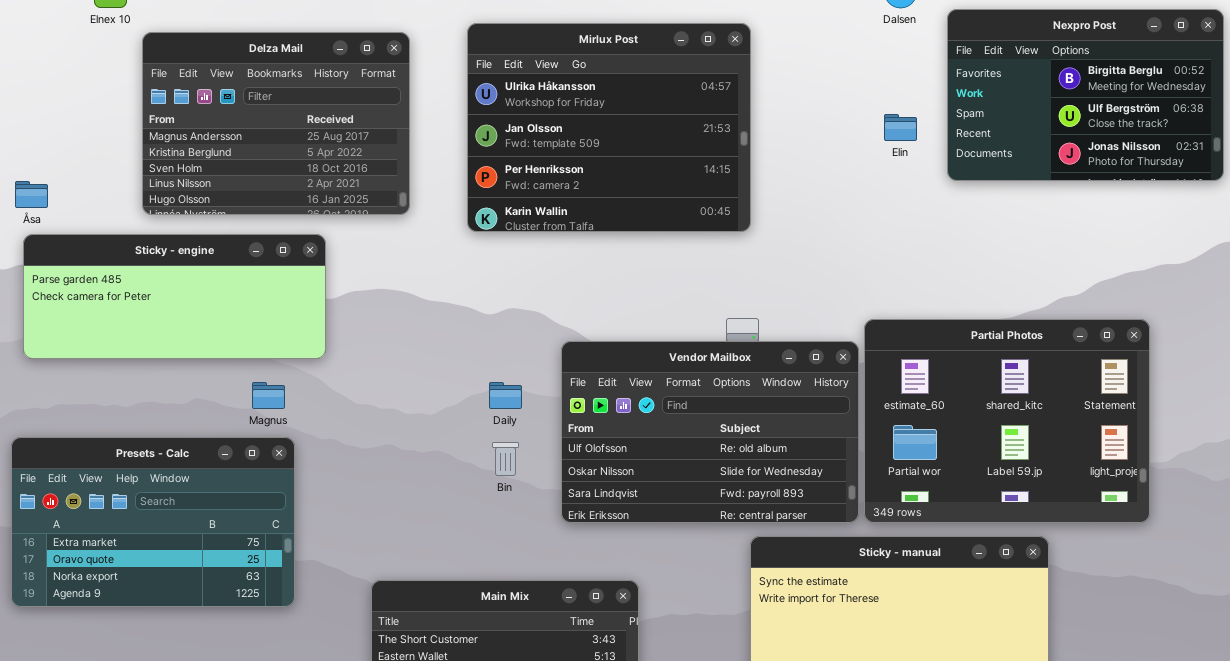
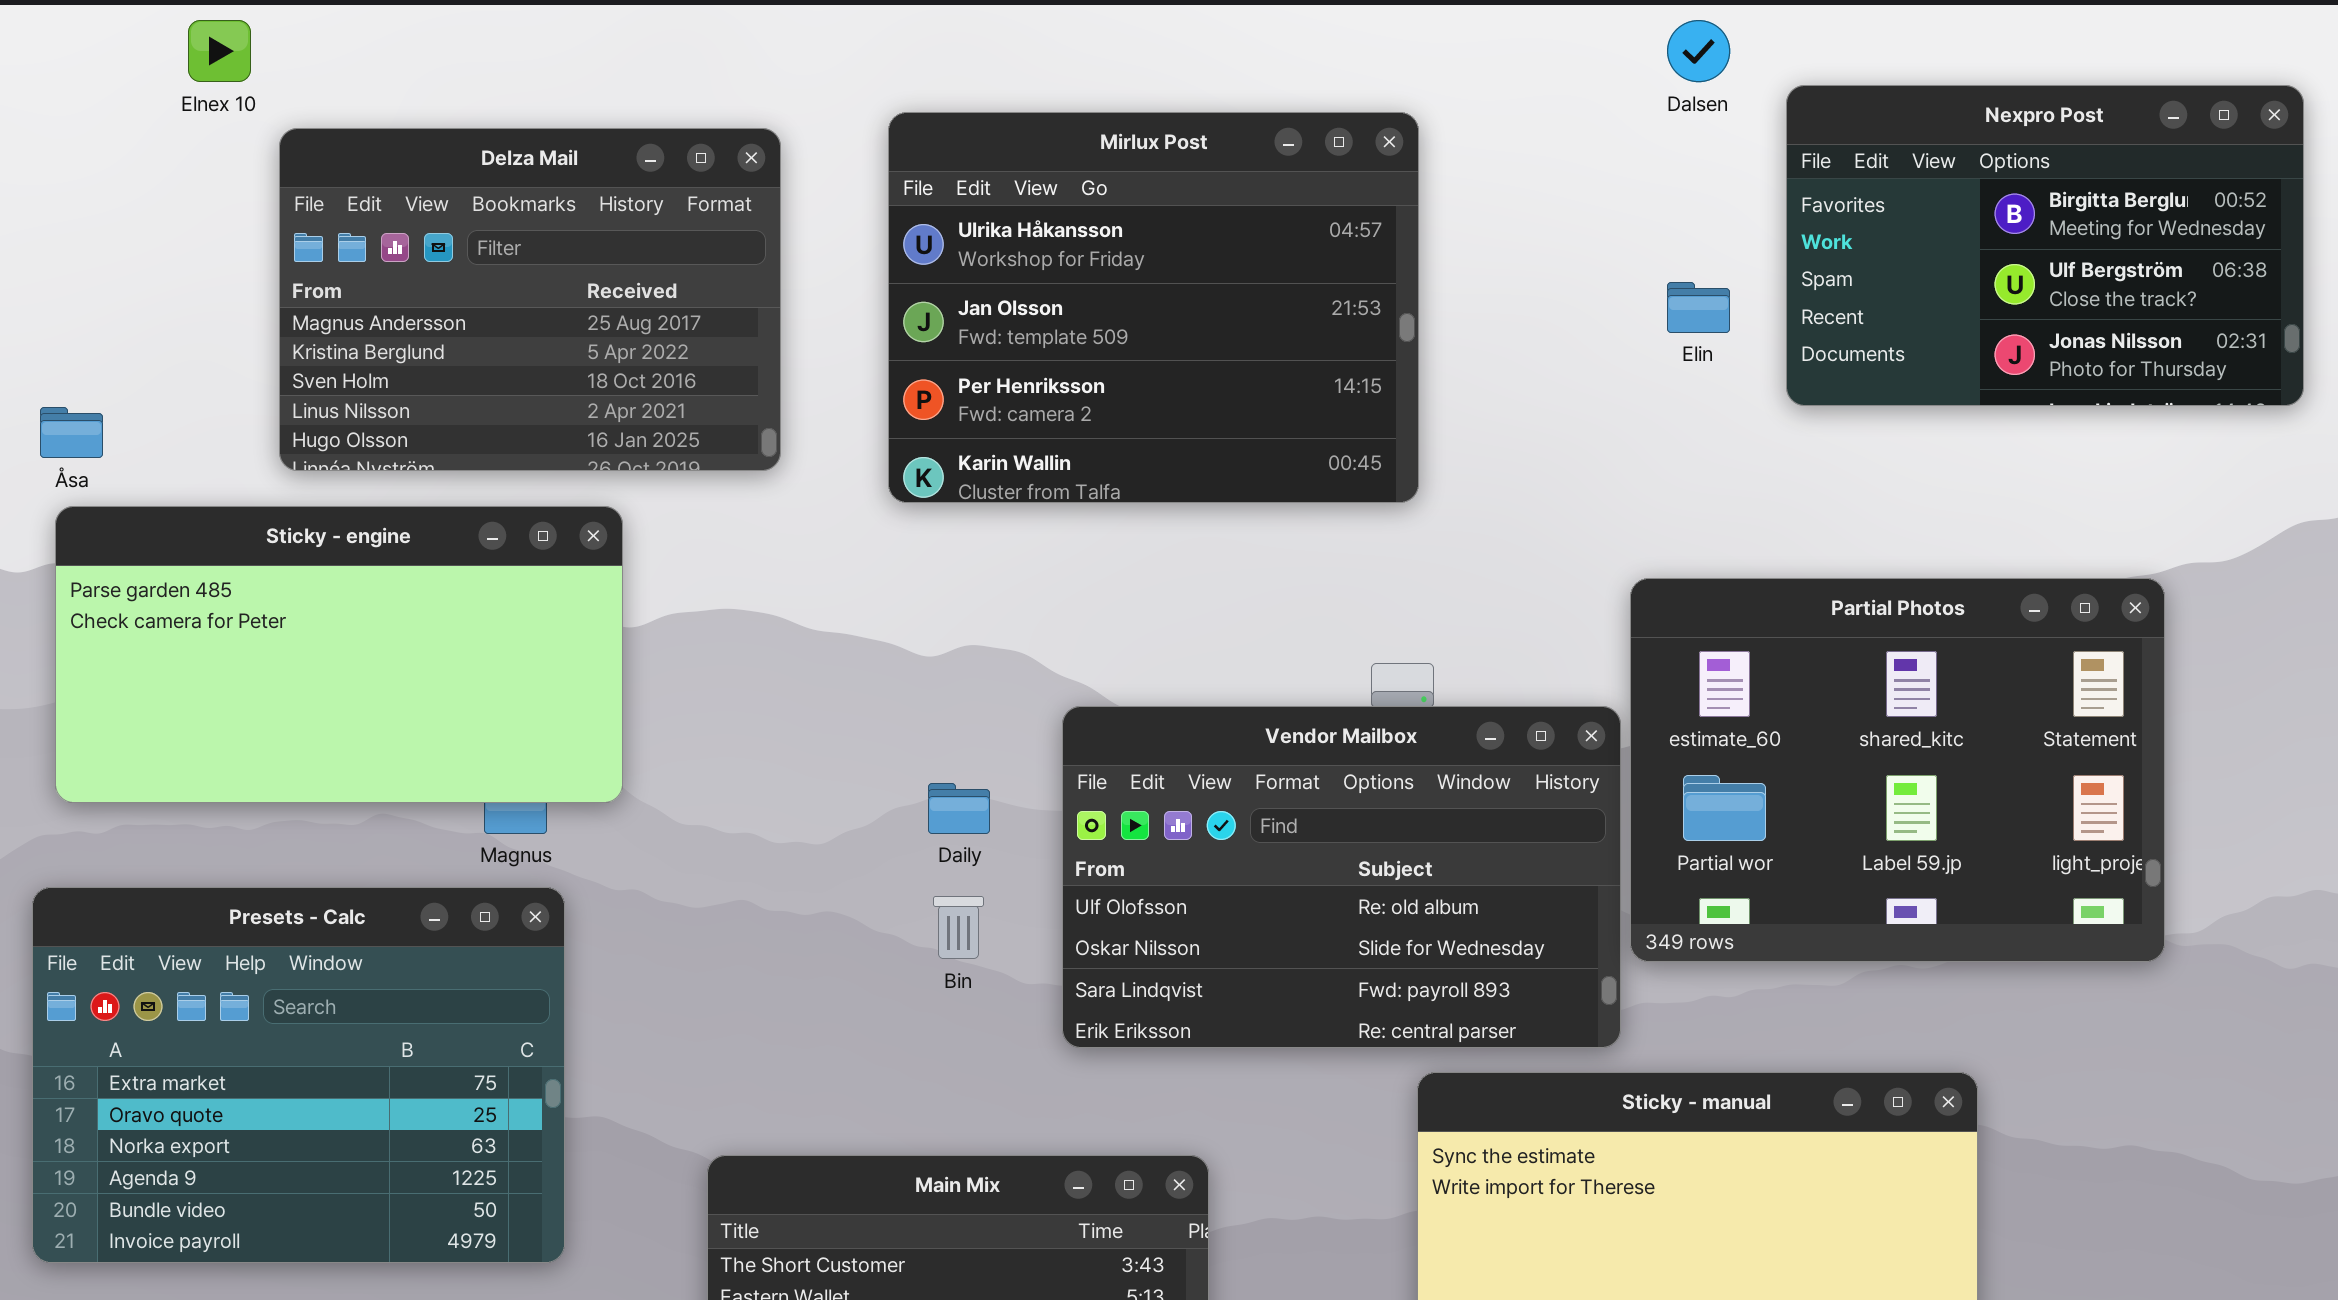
Sticky - engine: [23,234,326,359] -> [55,506,623,803], resized
Partial Photos: [864,319,1150,523] -> [1630,578,2165,962], moved
Presets - Calc: [11,437,295,607] -> [32,887,565,1263], resized

